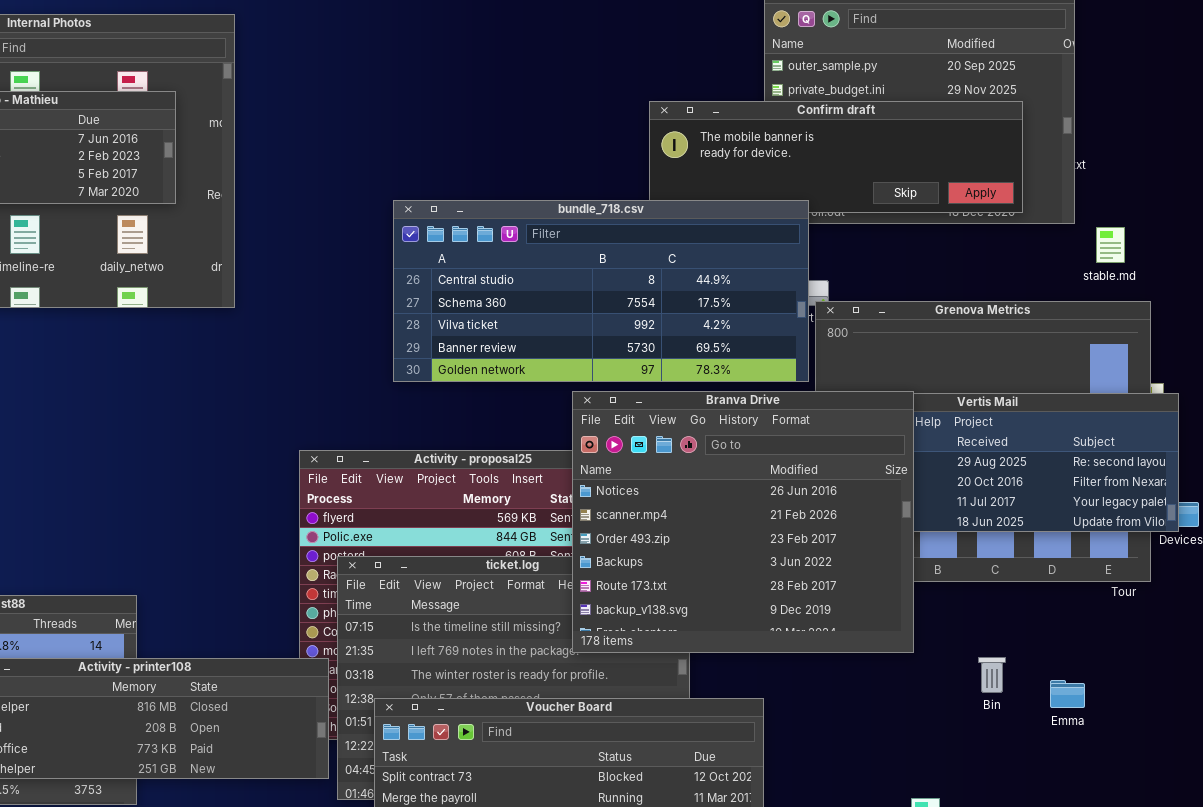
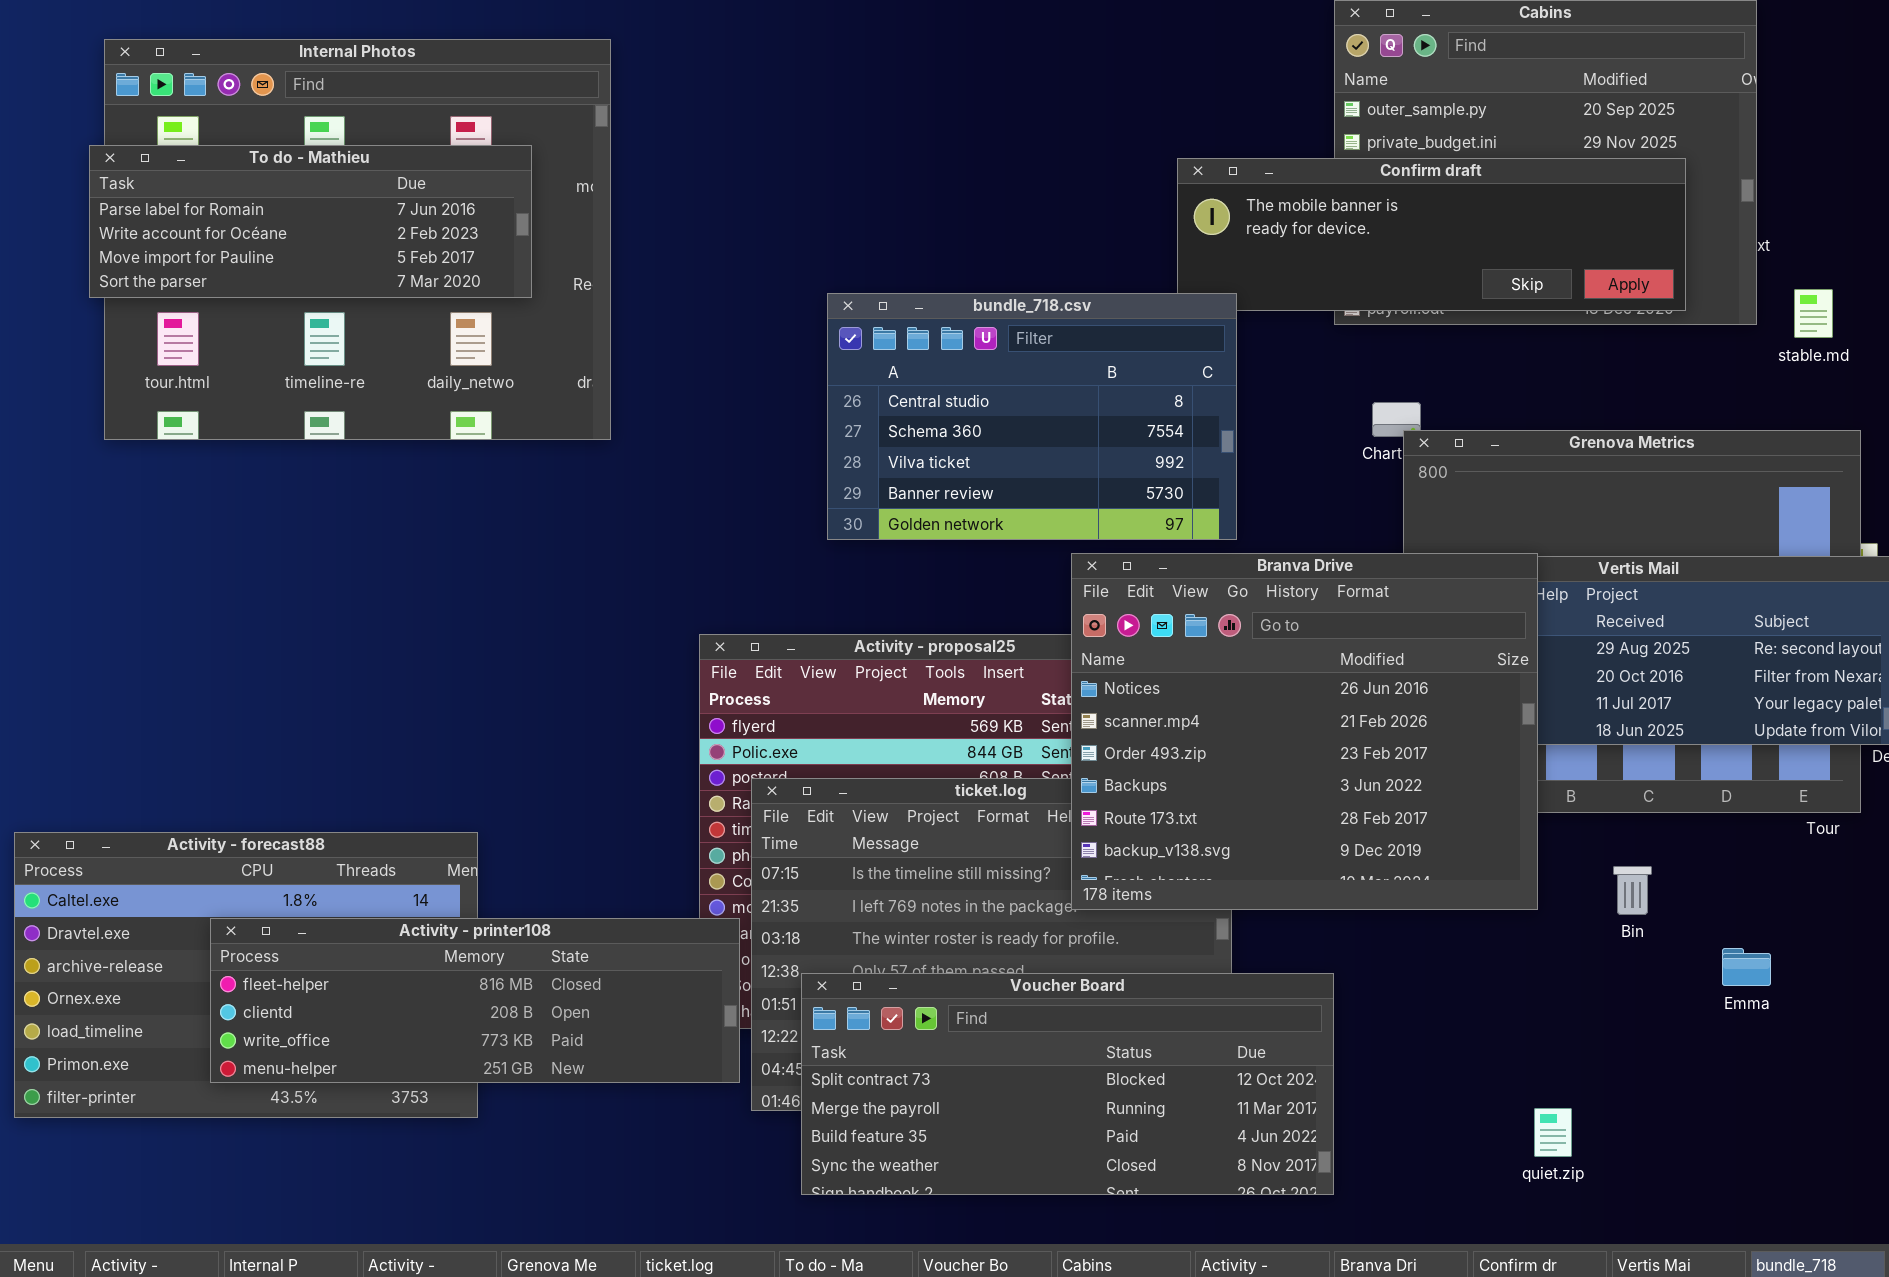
bundle_718.csv: [393,200,809,382] -> [827,293,1237,540], resized
stable.md: [1096,227,1125,263] -> [1794,289,1833,338], moved
Bin: [978,657,1006,693] -> [1613,866,1652,915], moved

